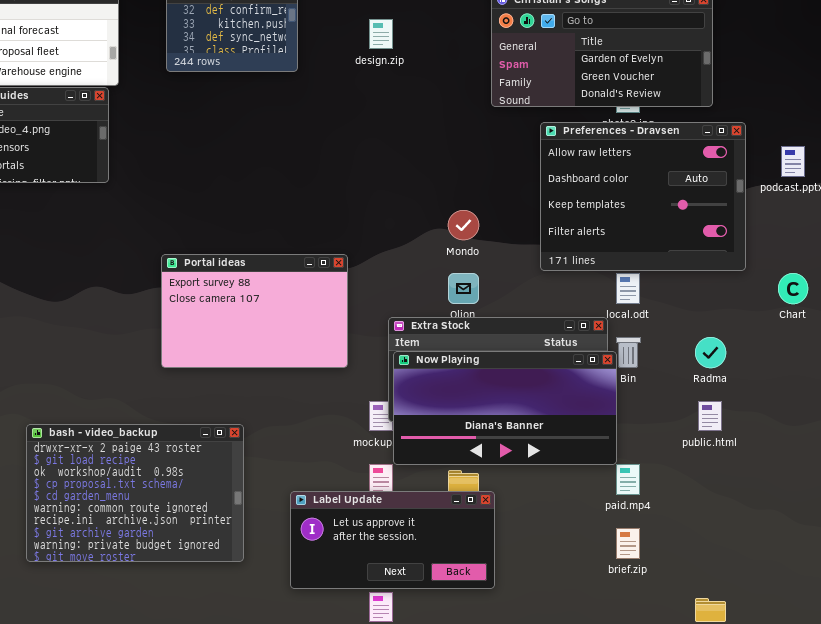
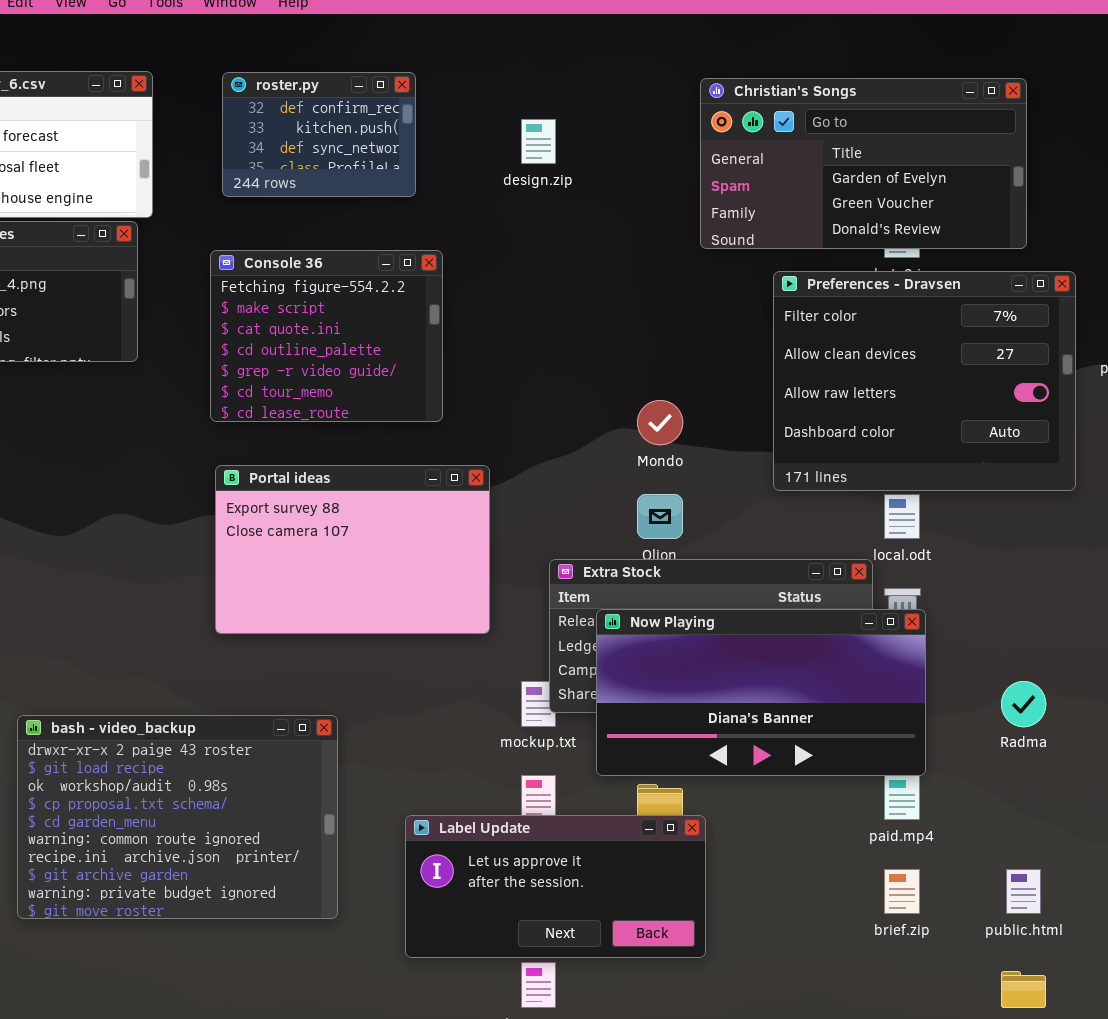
Console 36: none -> [210,250,443,422], opened
Preferences - Dravsen: [540,122,746,271] -> [773,271,1076,491], scrolled up 2 rows
Radma: [695,337,726,368] -> [1001,681,1046,727], moved
Now Playing: [393,351,617,465] -> [596,609,926,776], moved
public.html: [698,401,722,431] -> [1006,869,1041,914], moved

